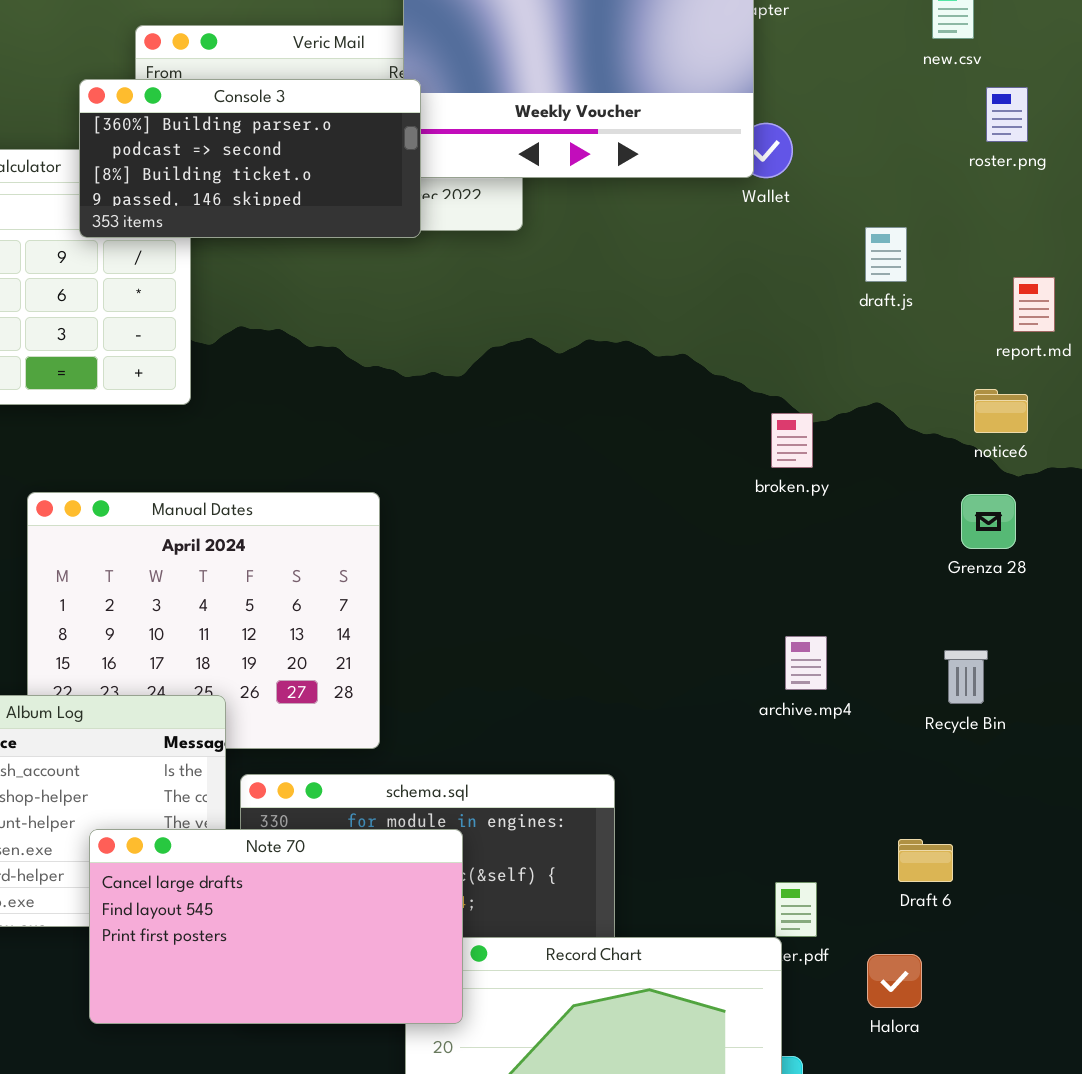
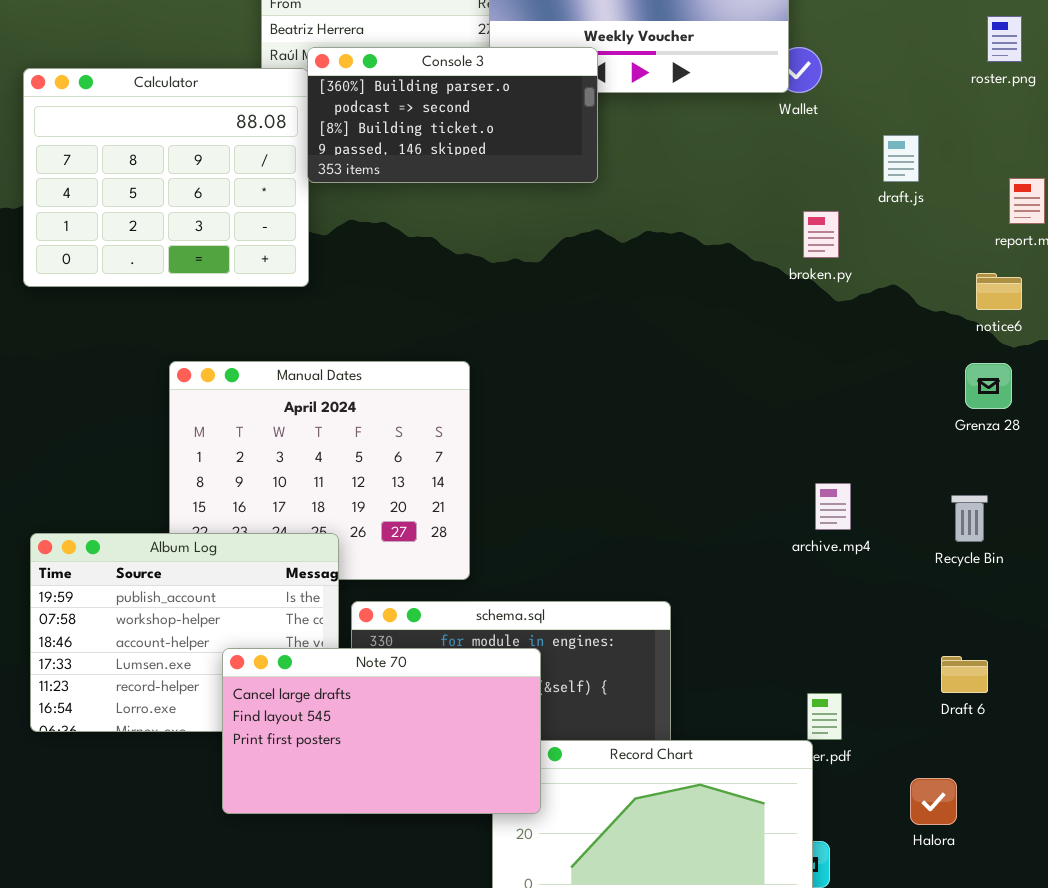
Console 3: [79,79,421,238] -> [307,47,598,183], moved
broken.py: [771,413,813,468] -> [803,211,839,258], moved
Draft 6: [898,839,953,882] -> [941,656,988,693], moved
Halora: [867,954,922,1008] -> [910,778,957,825], moved

